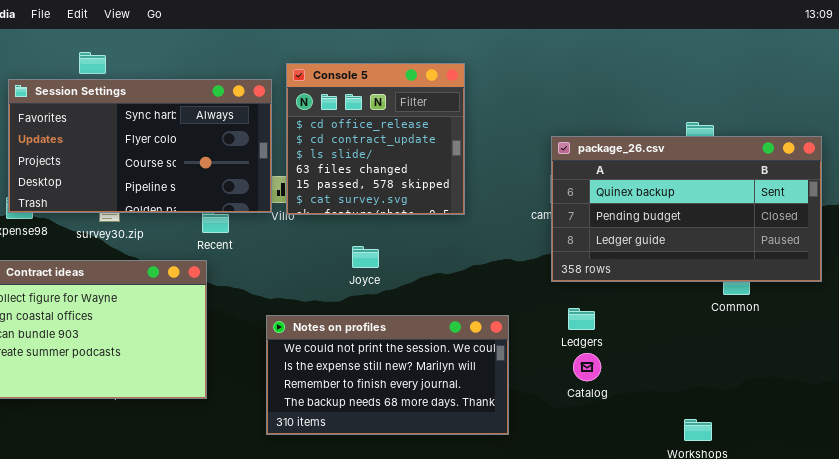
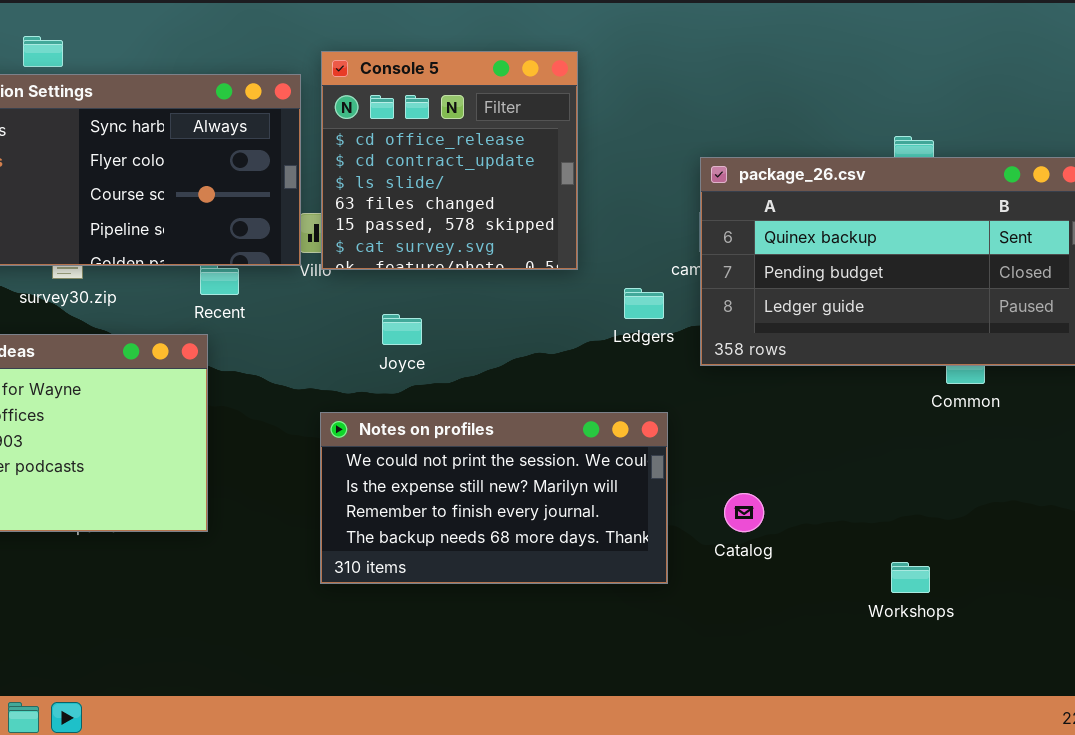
Joyce: [352,246,379,268] -> [382,314,422,345], moved
Ledgers: [568,308,595,330] -> [624,288,664,319], moved
Notes on profiles: [266,315,509,435] -> [320,412,668,584], moved
Catalog: [573,353,601,381] -> [724,493,764,532], moved

